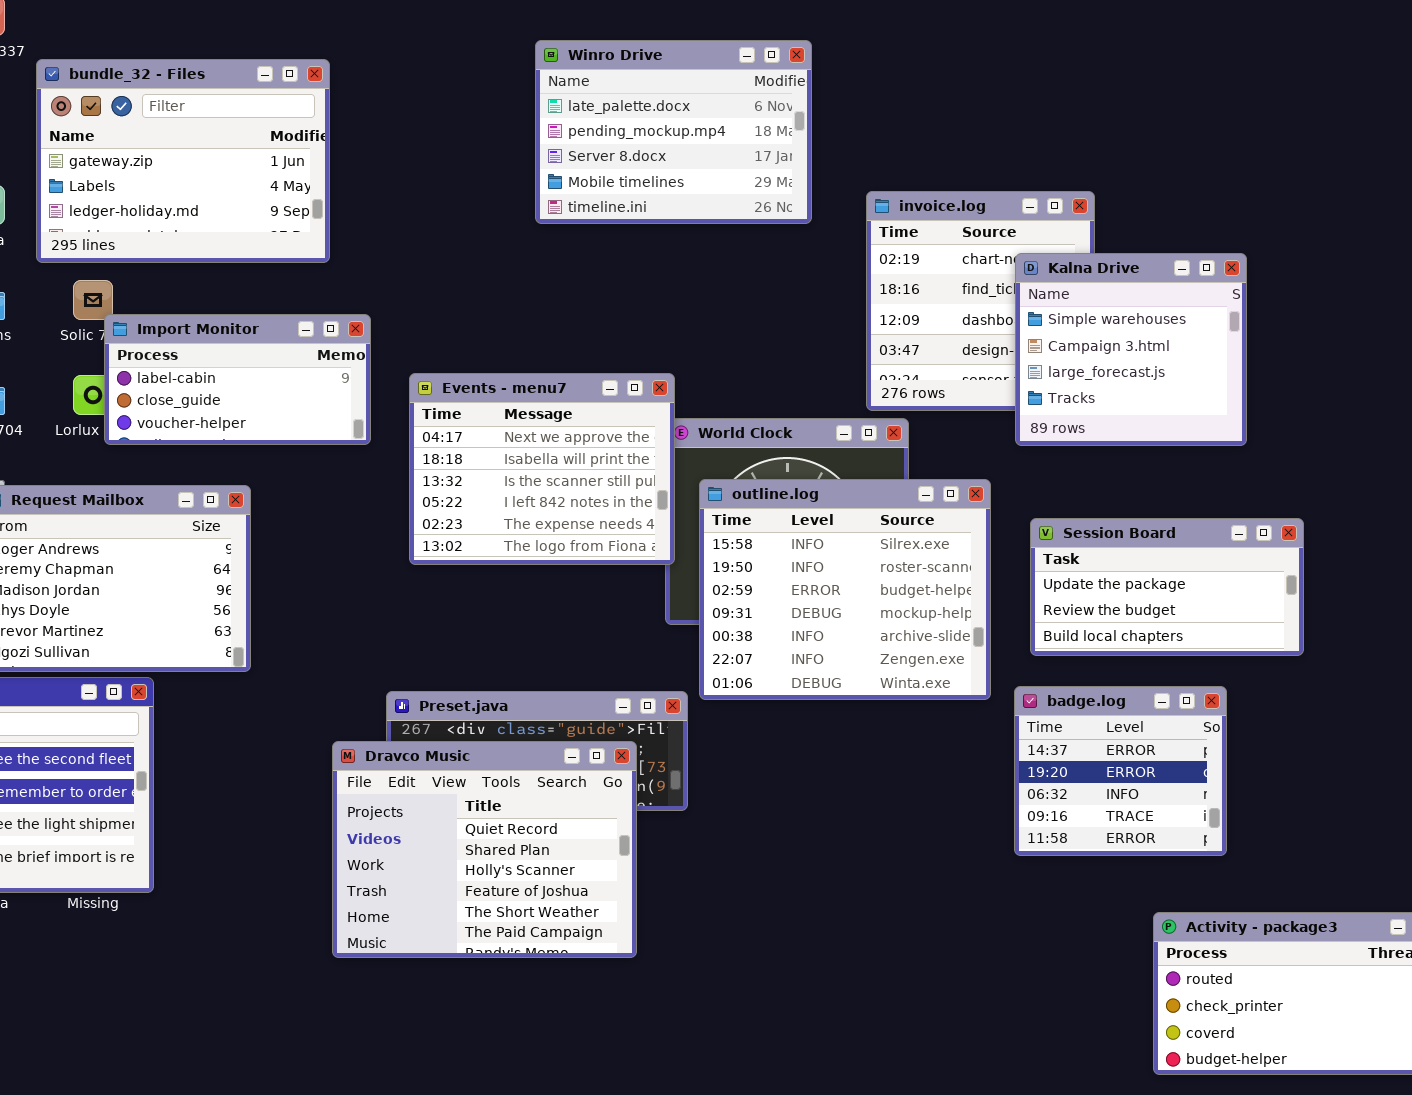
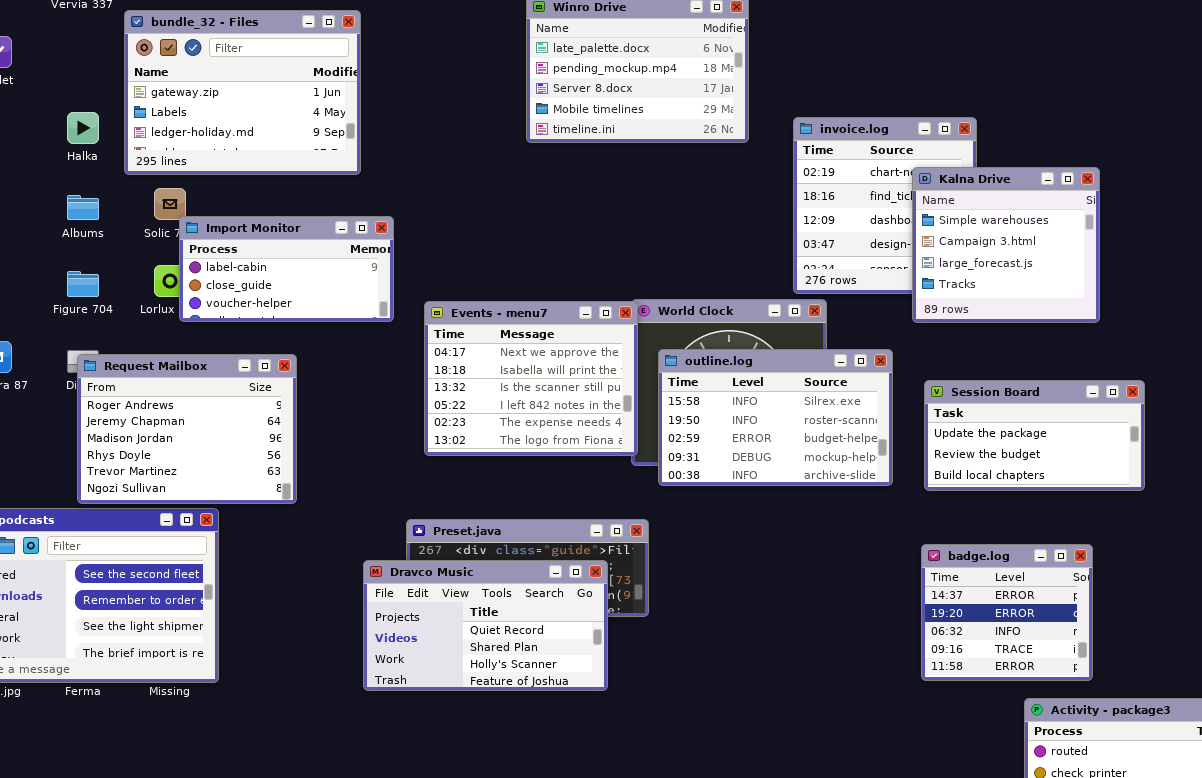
Events - menu7: [409,373,675,565] -> [424,301,638,456], moved
outline.log: [699,479,991,700] -> [658,349,893,486], resized
badge.log: [1014,686,1227,856] -> [921,544,1093,681], moved
Dravco Music: [332,741,637,958] -> [363,560,608,691], resized

